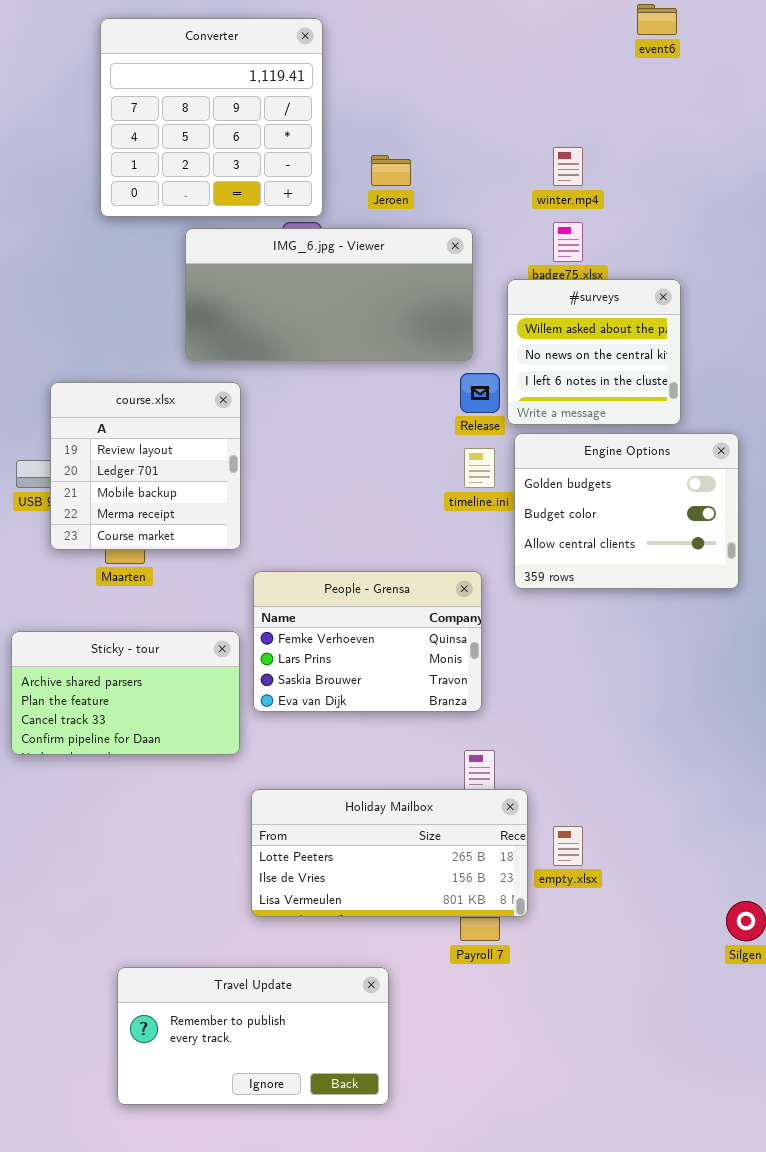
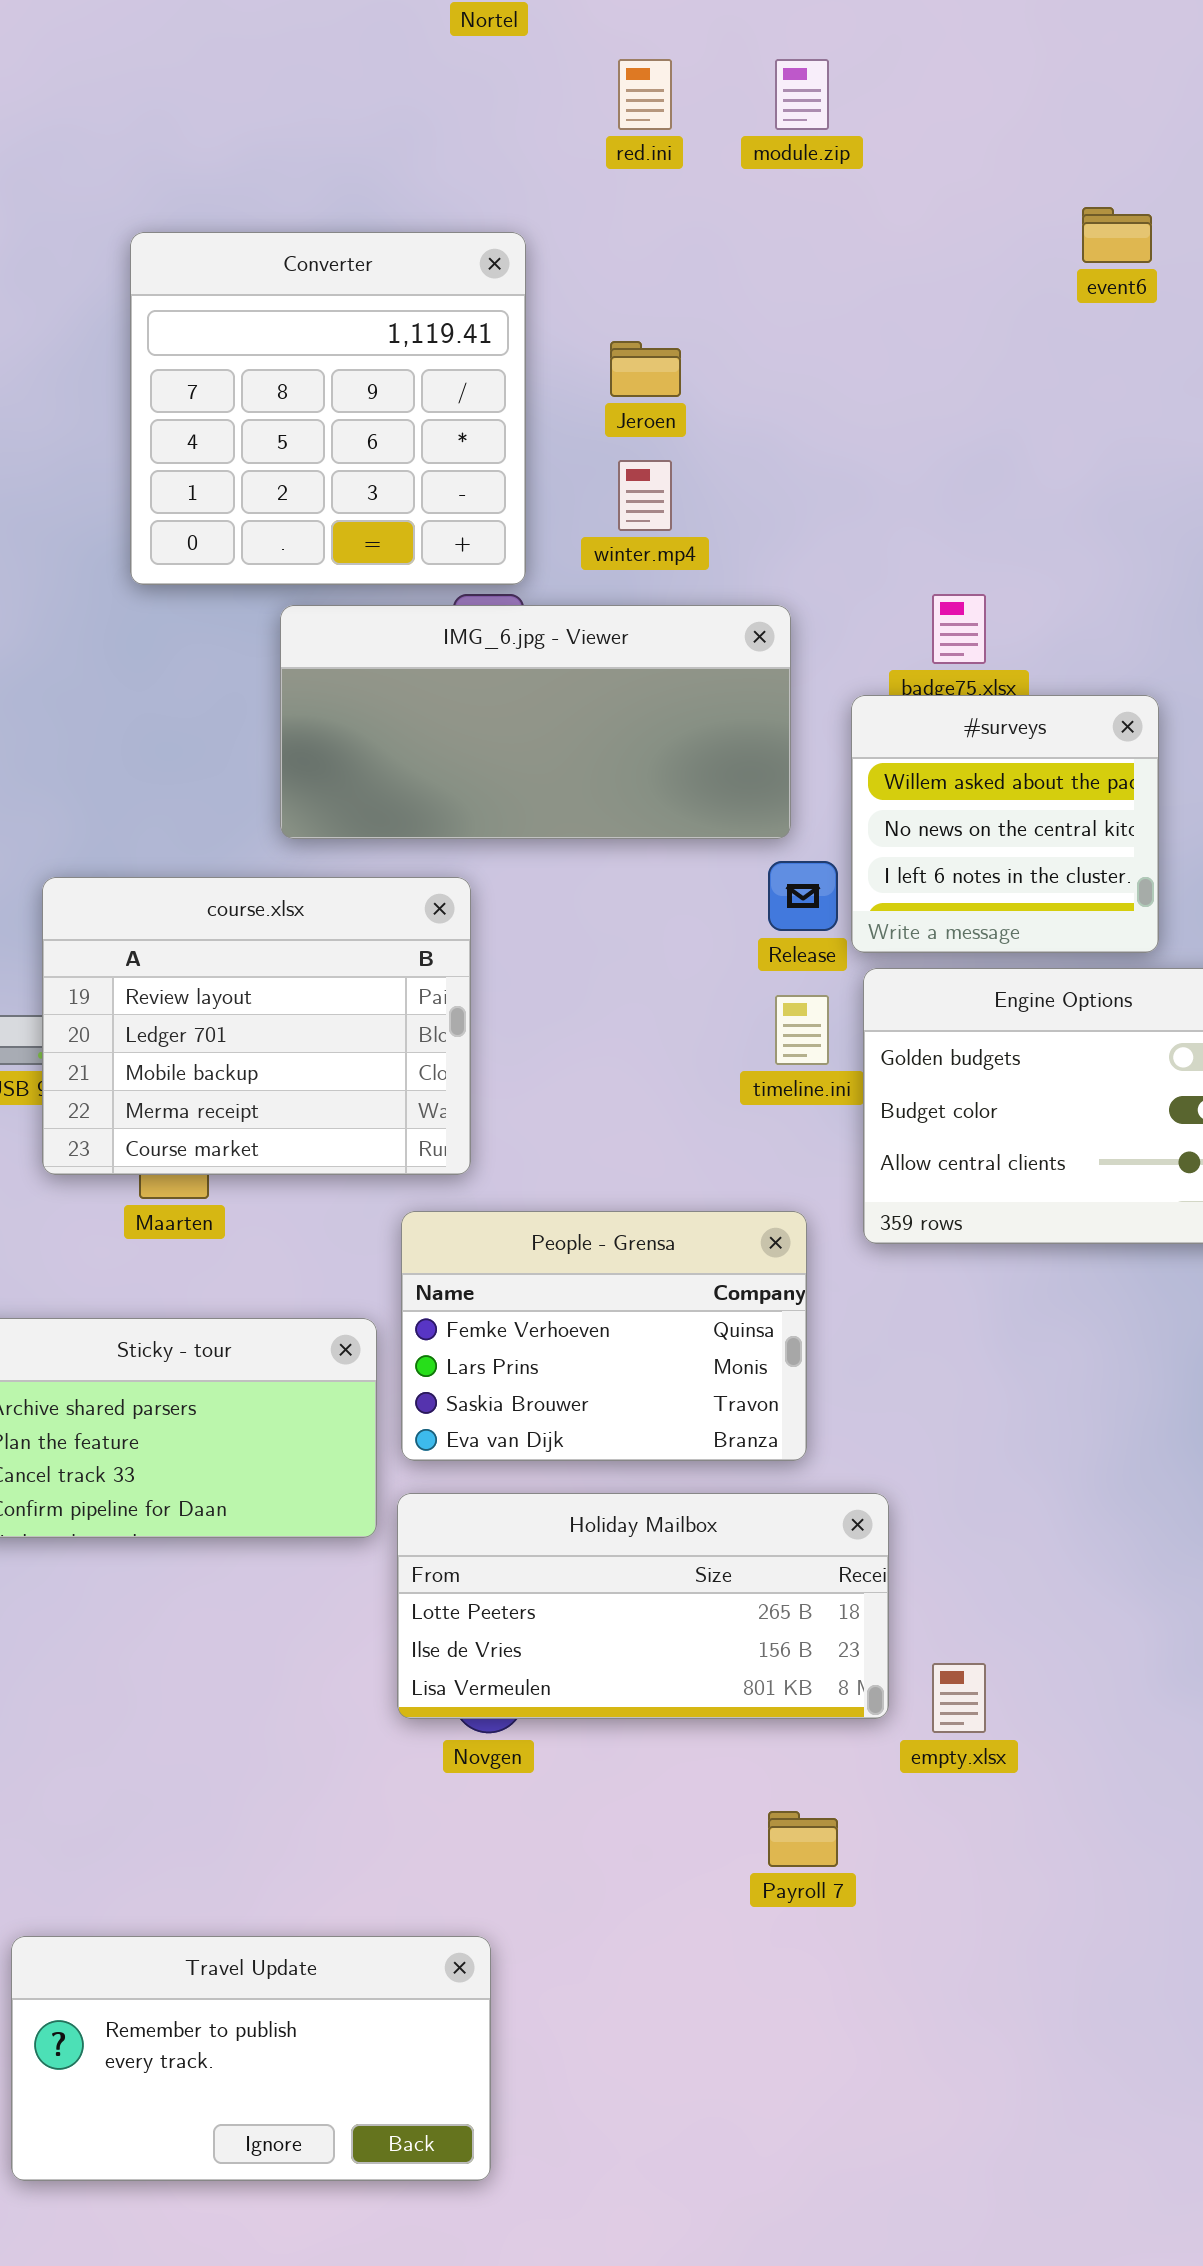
winter.mp4: [553,147,583,186] -> [618,460,672,531], moved
Jeroen: [371,155,411,186] -> [610,341,681,397], moved
course.xlsx: [50,382,241,550] -> [42,877,471,1175], resized
Holiday Mailbox: [251,789,528,917] -> [397,1493,889,1719], moved
Travel Update: [117,967,389,1105] -> [11,1936,491,2181], moved

